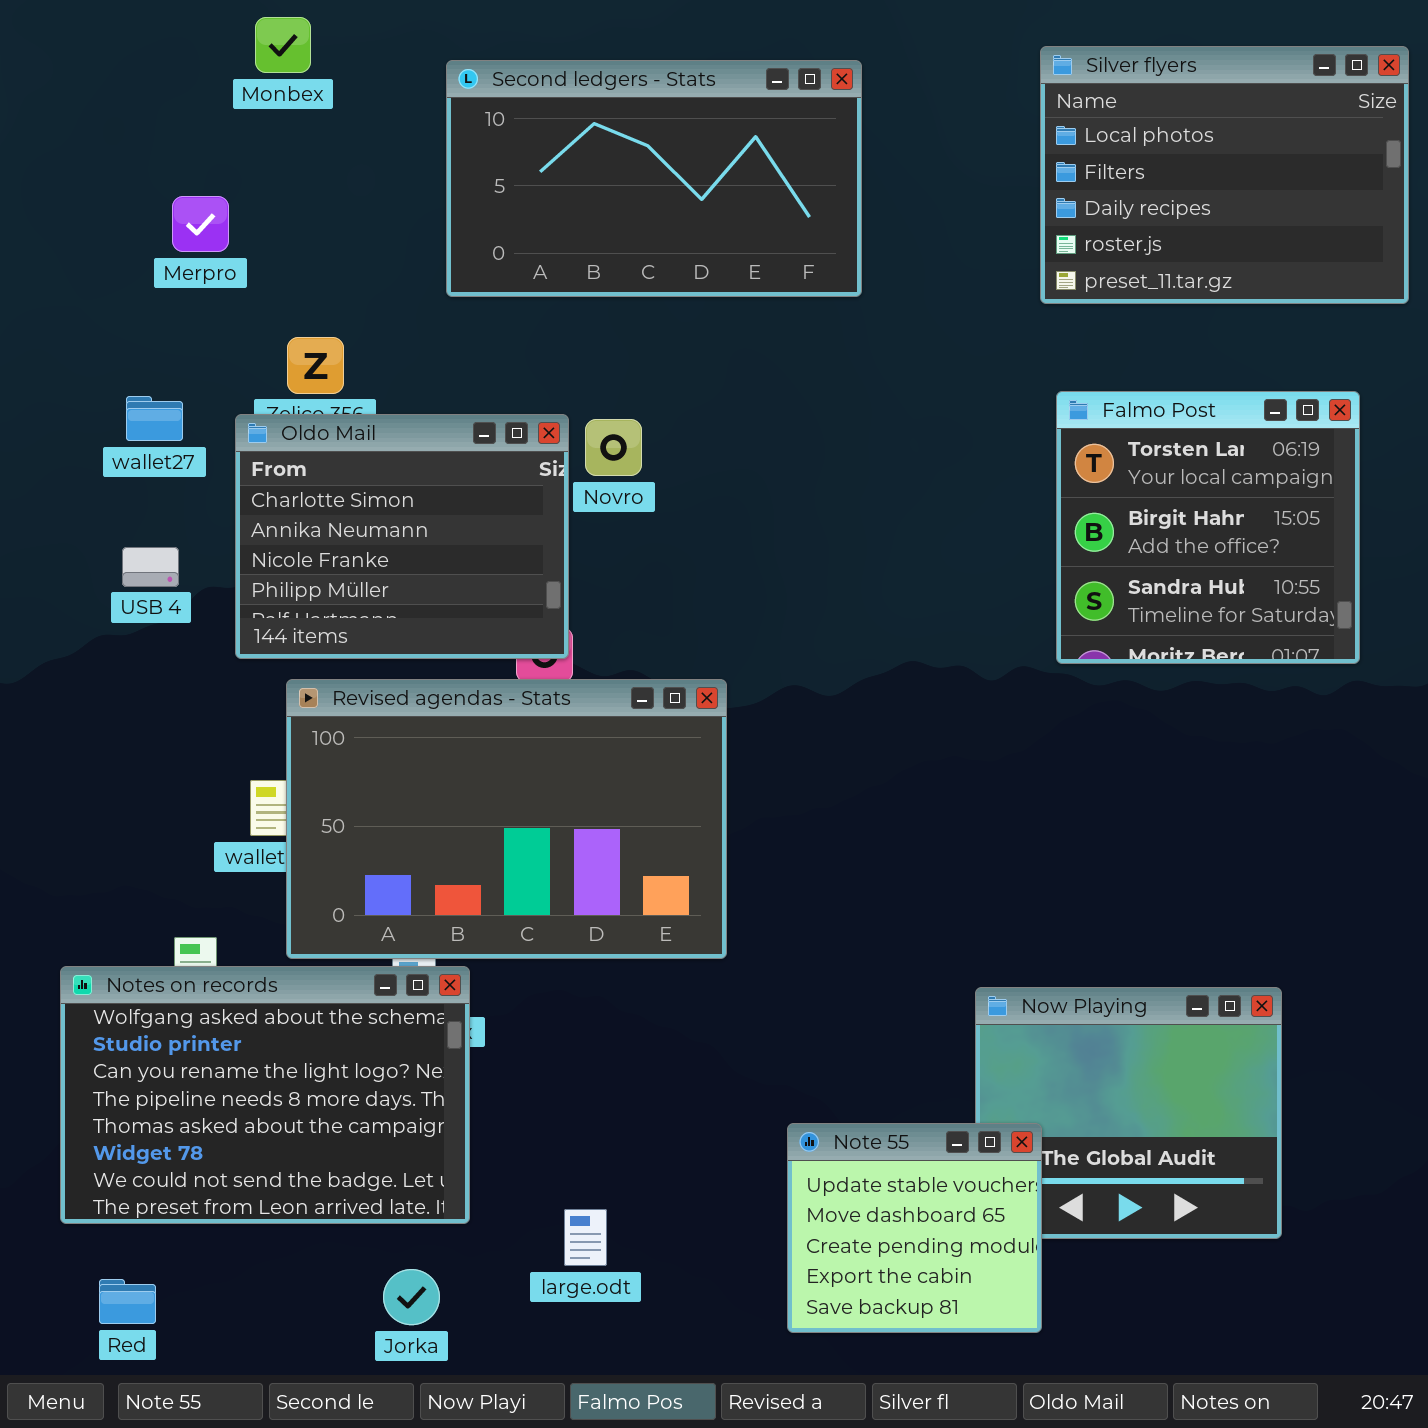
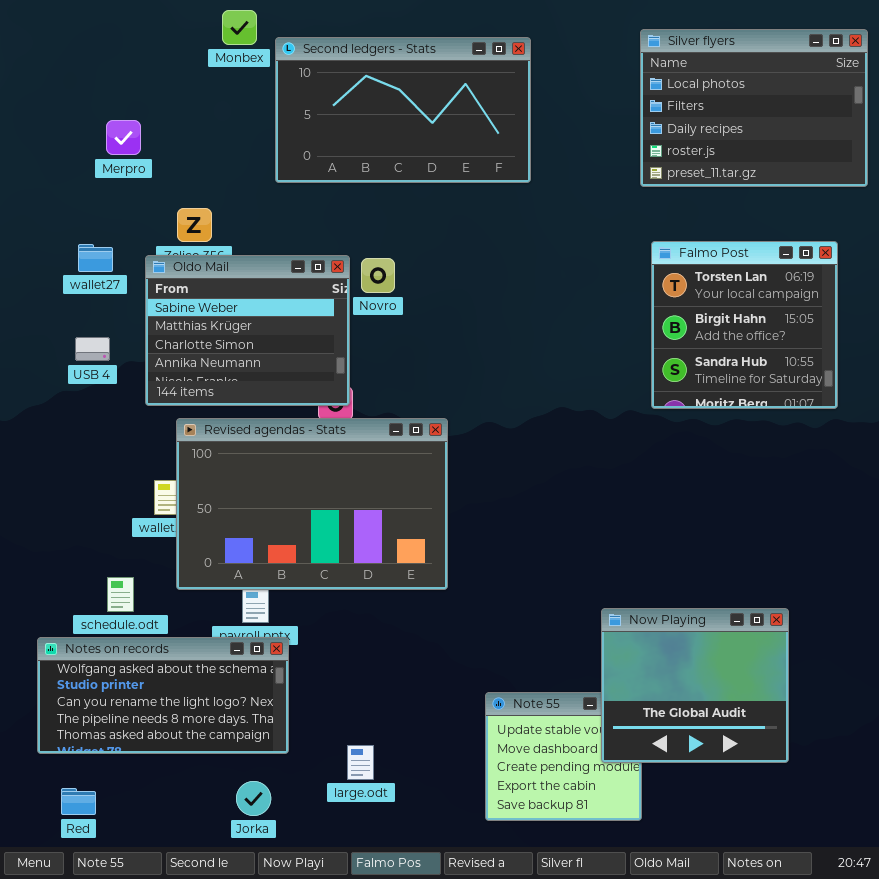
Monbex: [255,17,311,73] -> [222,10,257,45], moved
Oldo Mail: [235,414,569,659] -> [145,255,350,406], scrolled up 2 rows
Notes on records: [60,966,470,1224] -> [37,637,289,754], resized
Now Playing: [975,987,1282,1239] -> [601,608,789,763], raised

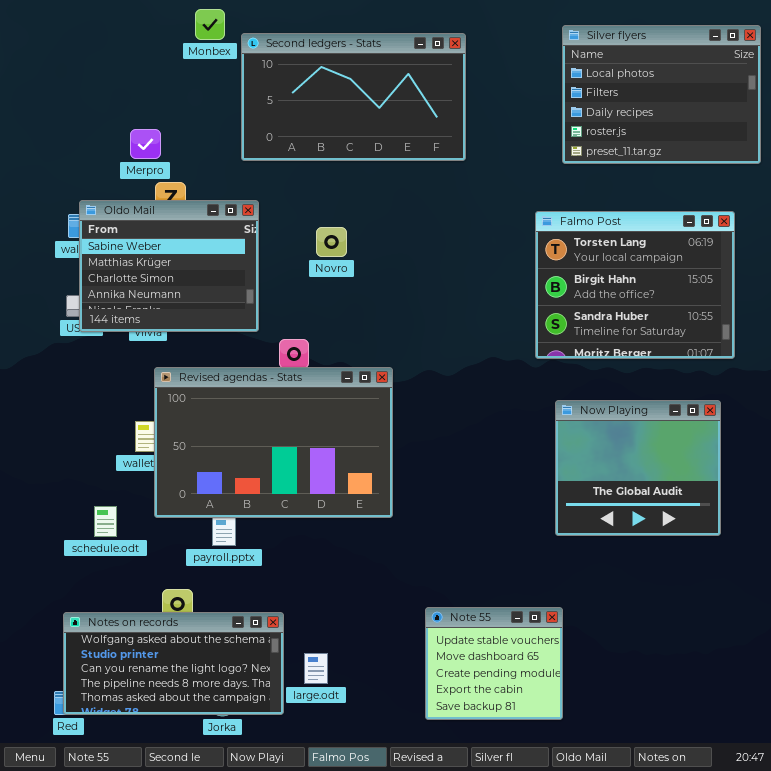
Merpro: [106,120,141,155] -> [130,129,161,159], moved
Falmo Post: [651,241,838,409] -> [535,211,735,359], resized
Oldo Mail: [145,255,350,406] -> [79,200,259,332], moved
Now Playing: [601,608,789,763] -> [555,400,721,536], moved
Notes on records: [37,637,289,754] -> [63,612,284,715], moved

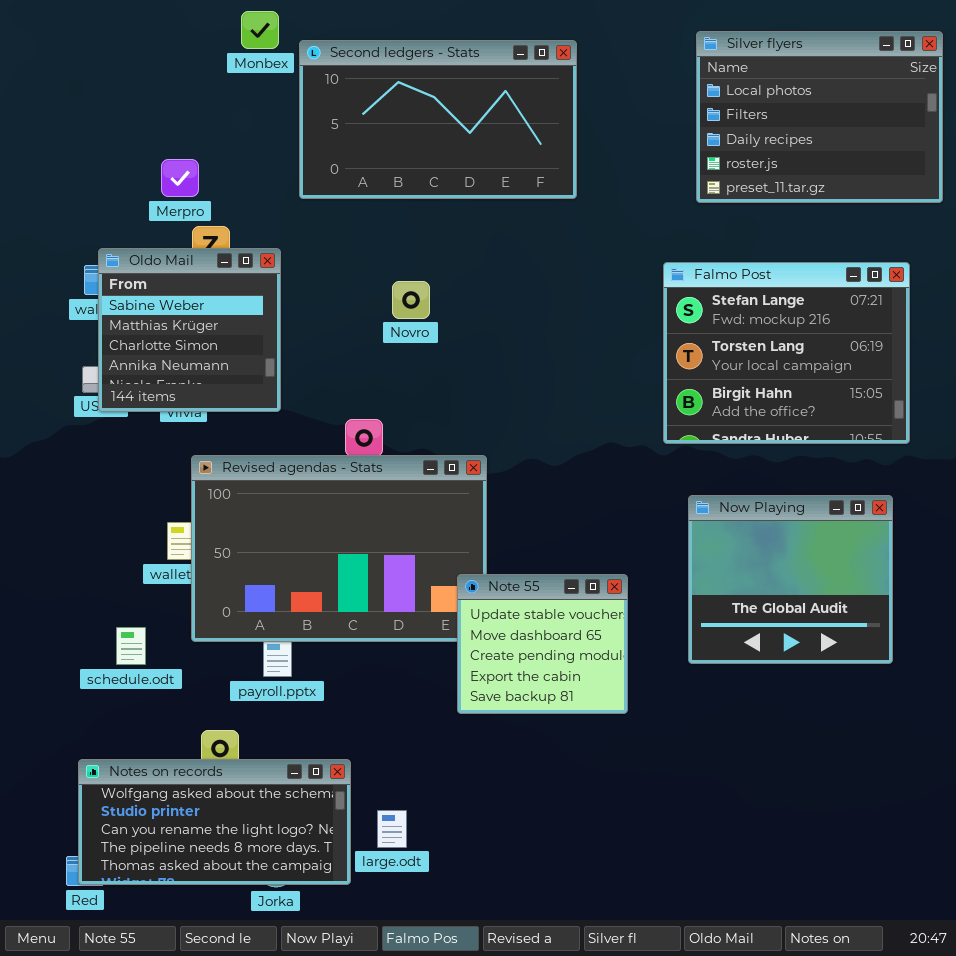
Oldo Mail: [79,200,259,332] -> [98,248,281,412], resized
Falmo Post: [535,211,735,359] -> [663,262,910,444], scrolled up 1 row
Note 55: [425,607,563,720] -> [457,574,628,714], moved

